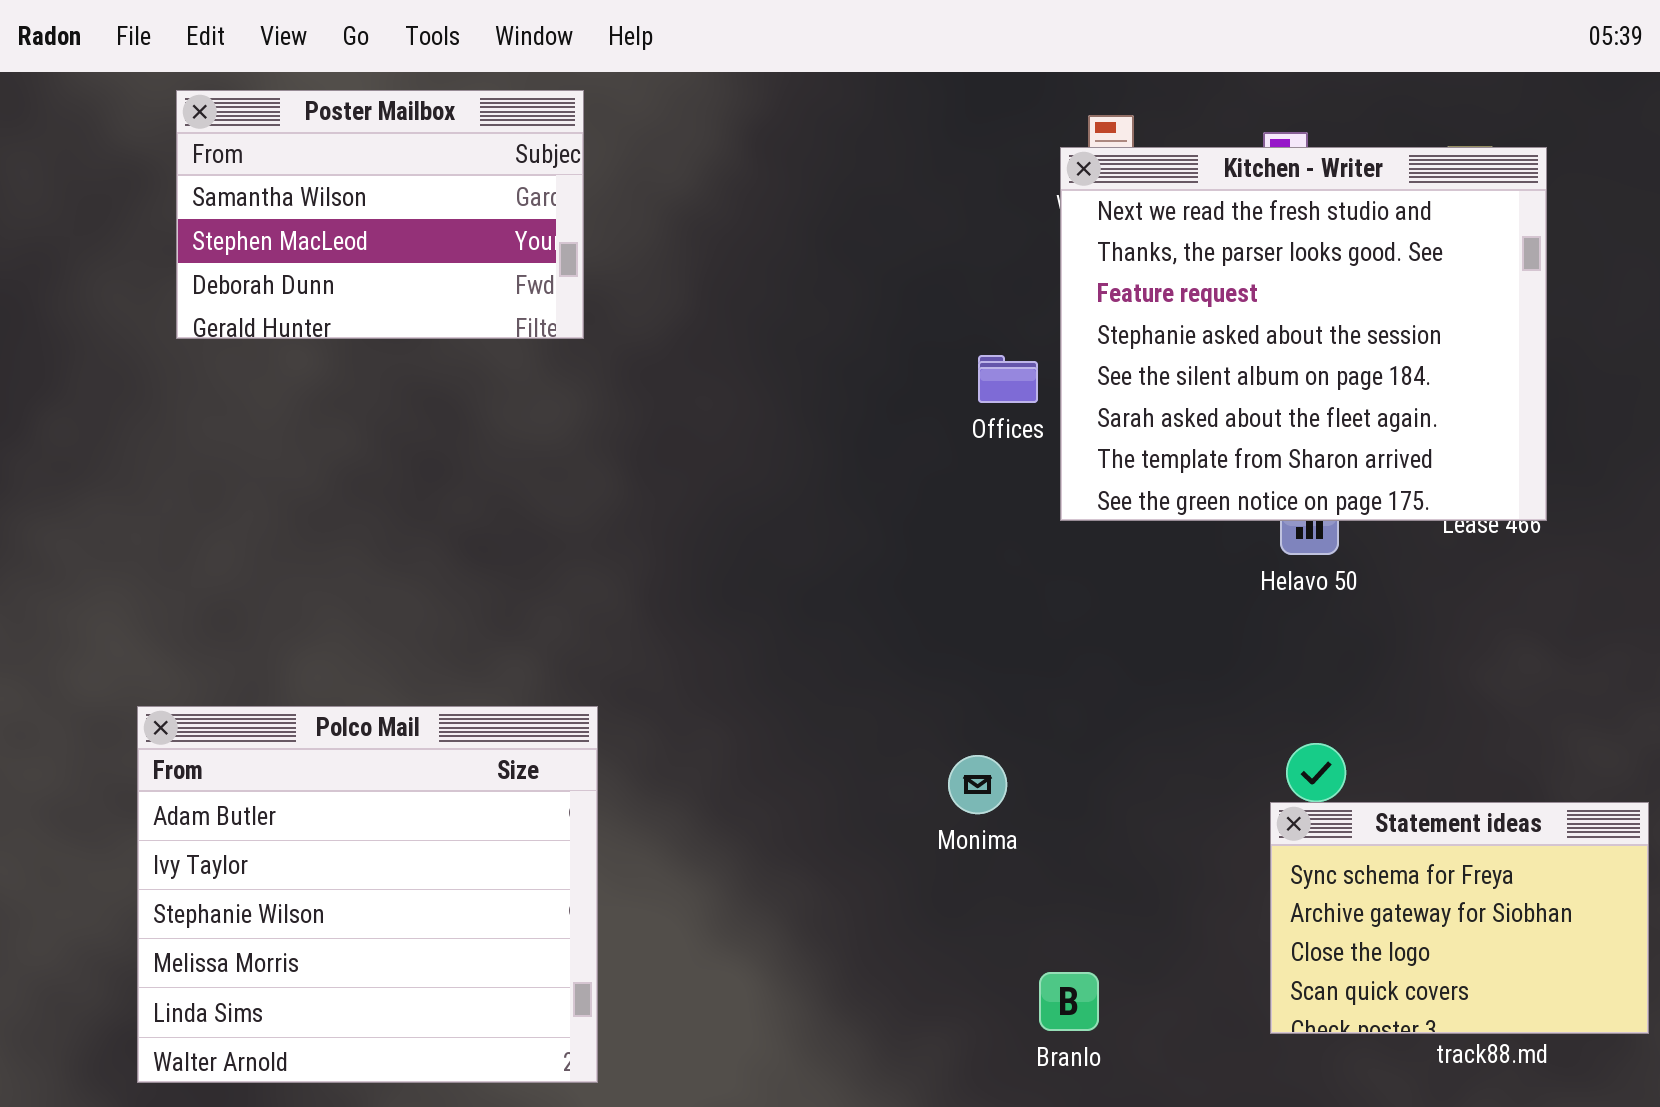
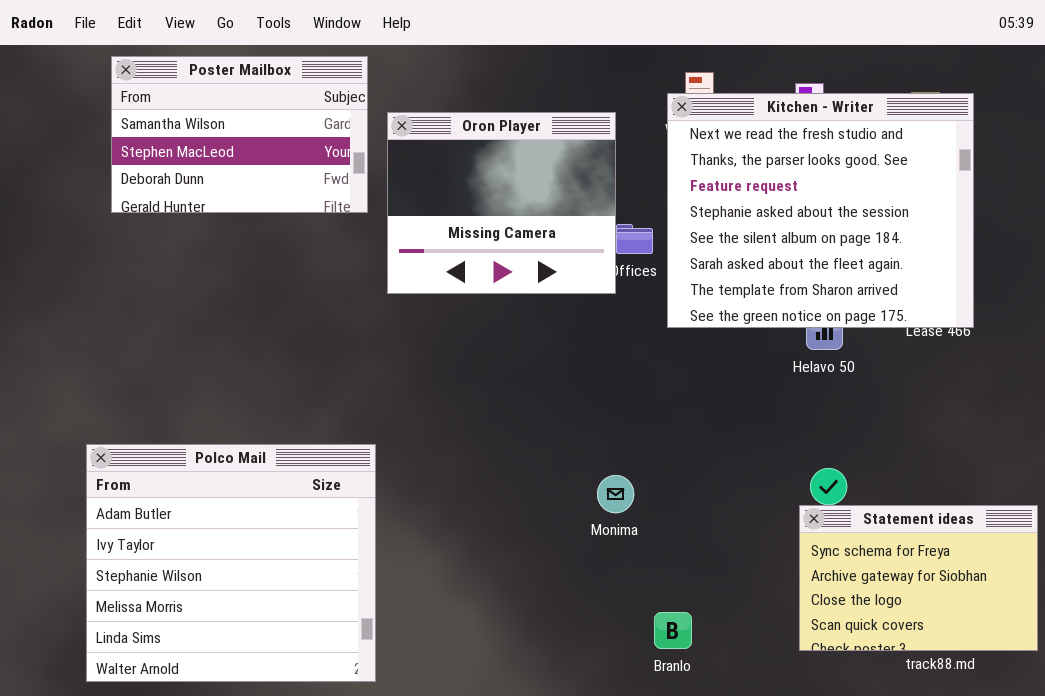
Oron Player: none -> [387,112,616,294], opened

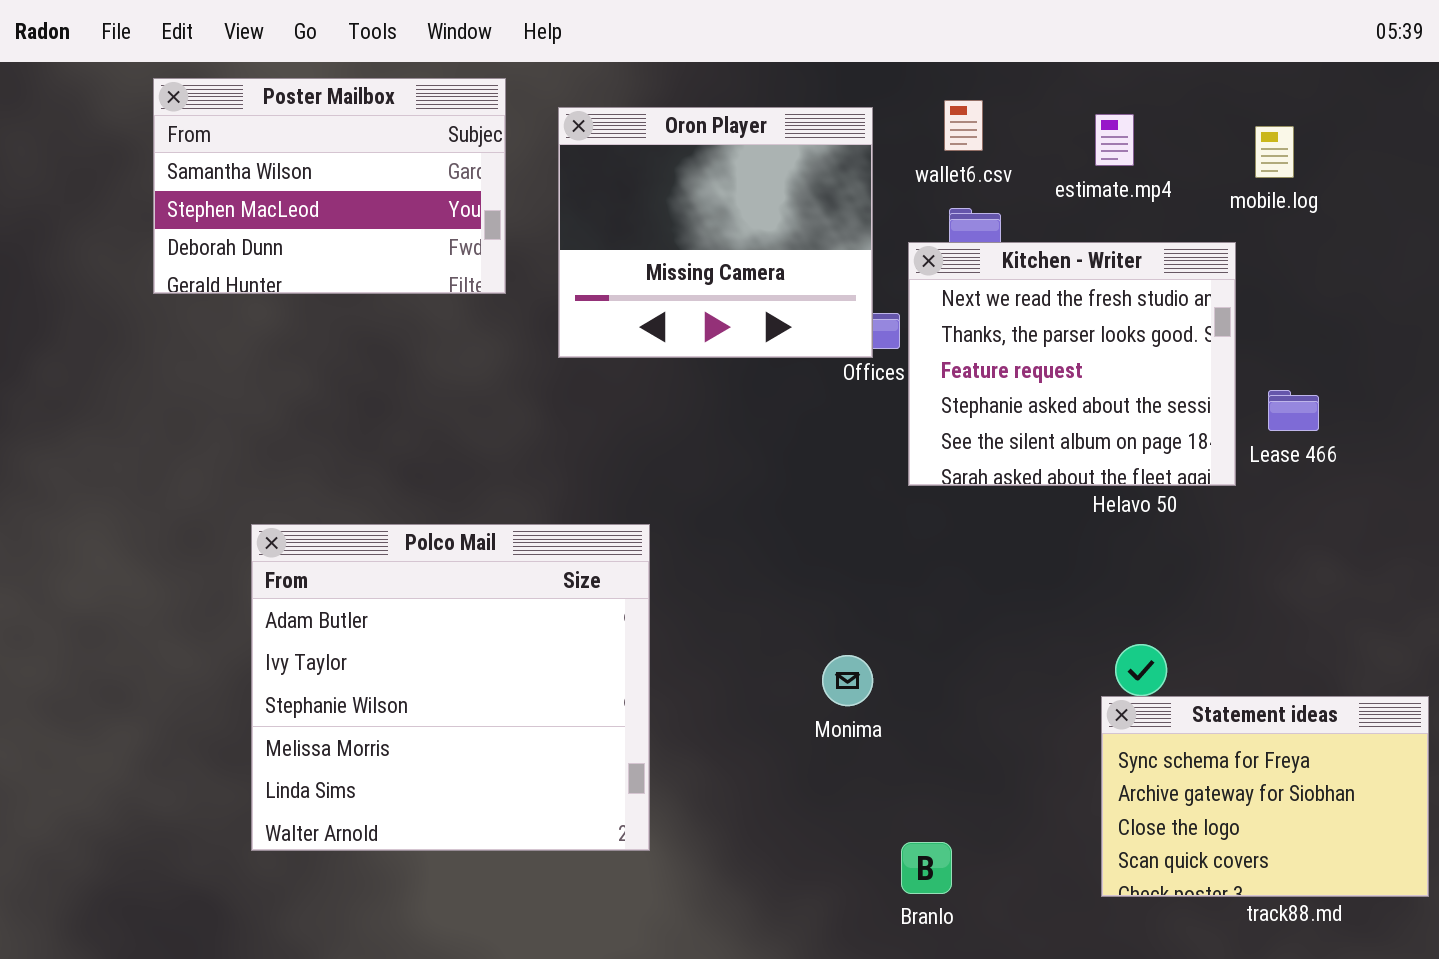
Kitchen - Writer: [667,93,974,328] -> [908,242,1236,486], moved, resized
Oron Player: [387,112,616,294] -> [558,107,873,358], moved
Polco Mail: [86,444,376,682] -> [251,524,650,851], moved

